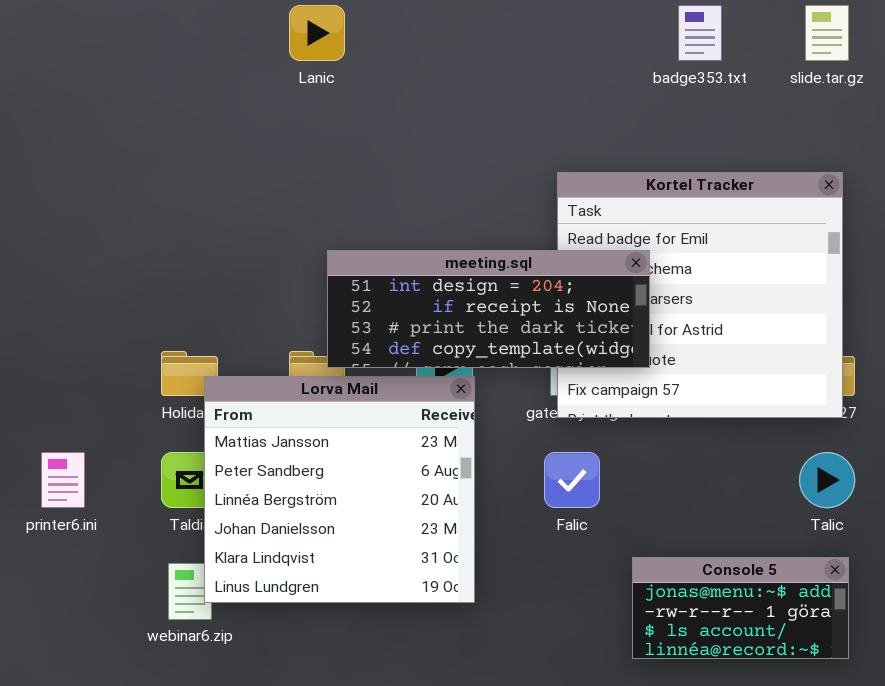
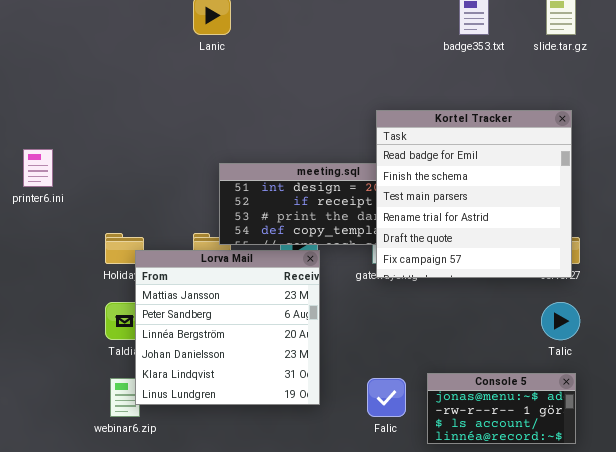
Kortel Tracker: [557,172,843,418] -> [376,110,572,278], raised
printer6.ini: [41,452,85,508] -> [23,149,53,187], moved
Falic: [544,452,600,508] -> [367,378,406,417], moved

